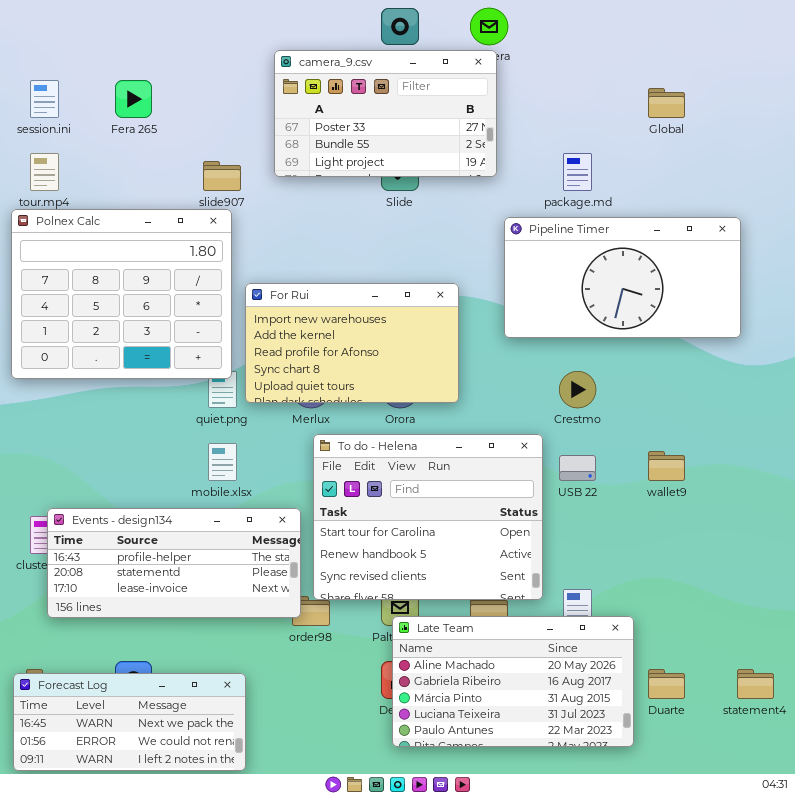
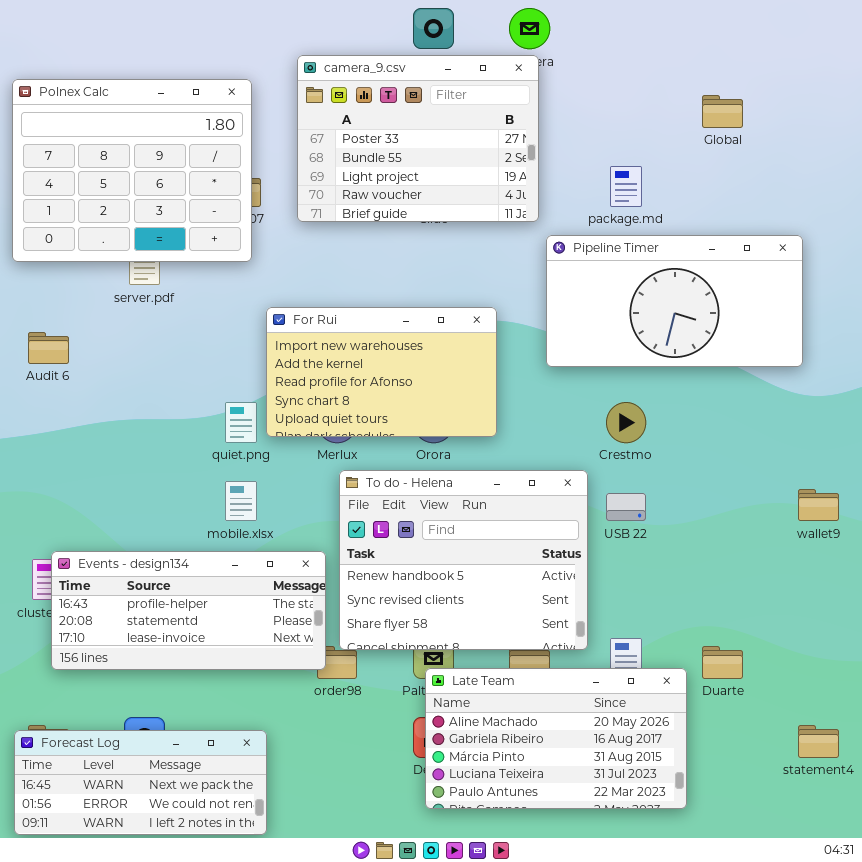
camera_9.csv: [274,50,497,177] -> [297,55,539,222], resized
Polnex Calc: [11,209,232,379] -> [12,79,252,262], moved
To do - Helena: [313,434,543,600] -> [339,470,588,650], scrolled down 1 row
wallet9: [648,451,685,481] -> [798,489,839,521], moved
Duarte: [648,669,685,699] -> [702,646,743,679], moved

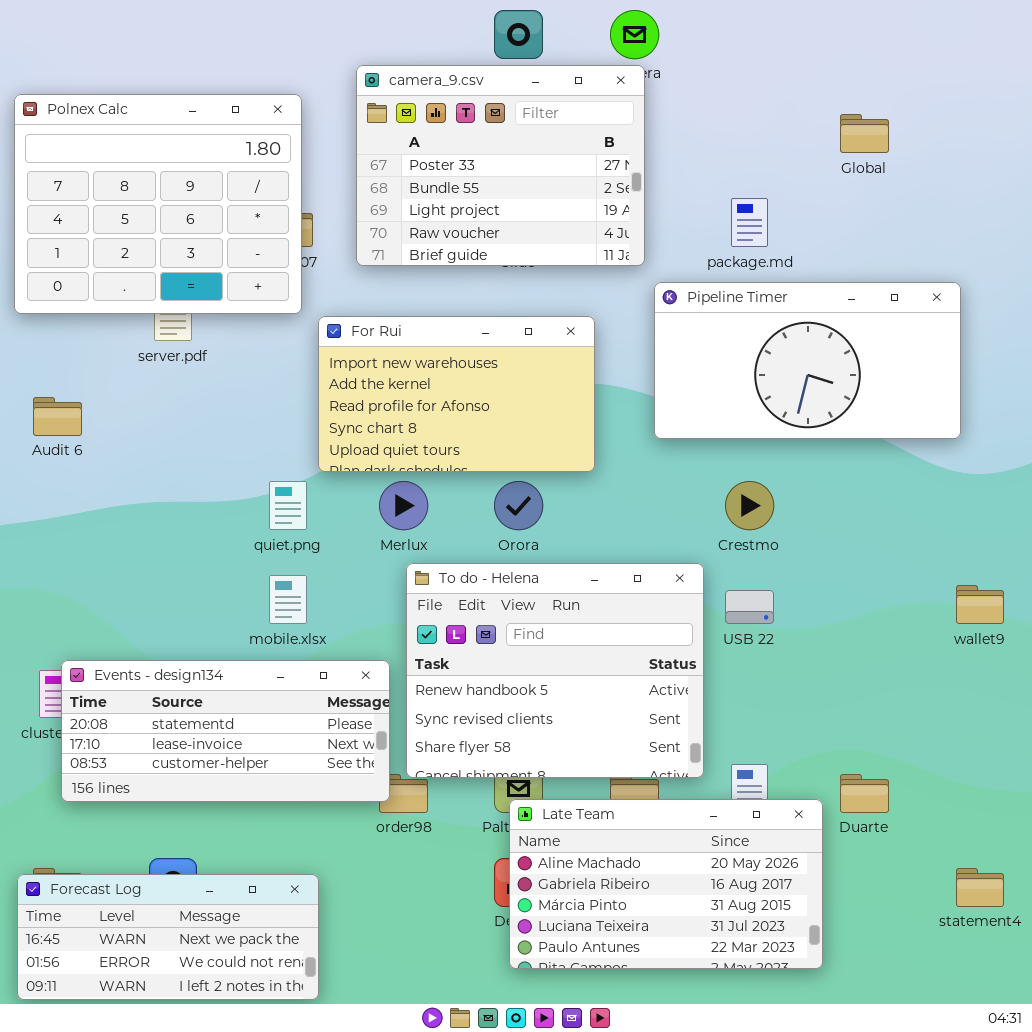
For Rui: [266,307,497,437] -> [318,316,595,472], moved
Events - design134: [51,551,326,670] -> [61,660,390,802], scrolled down 1 row

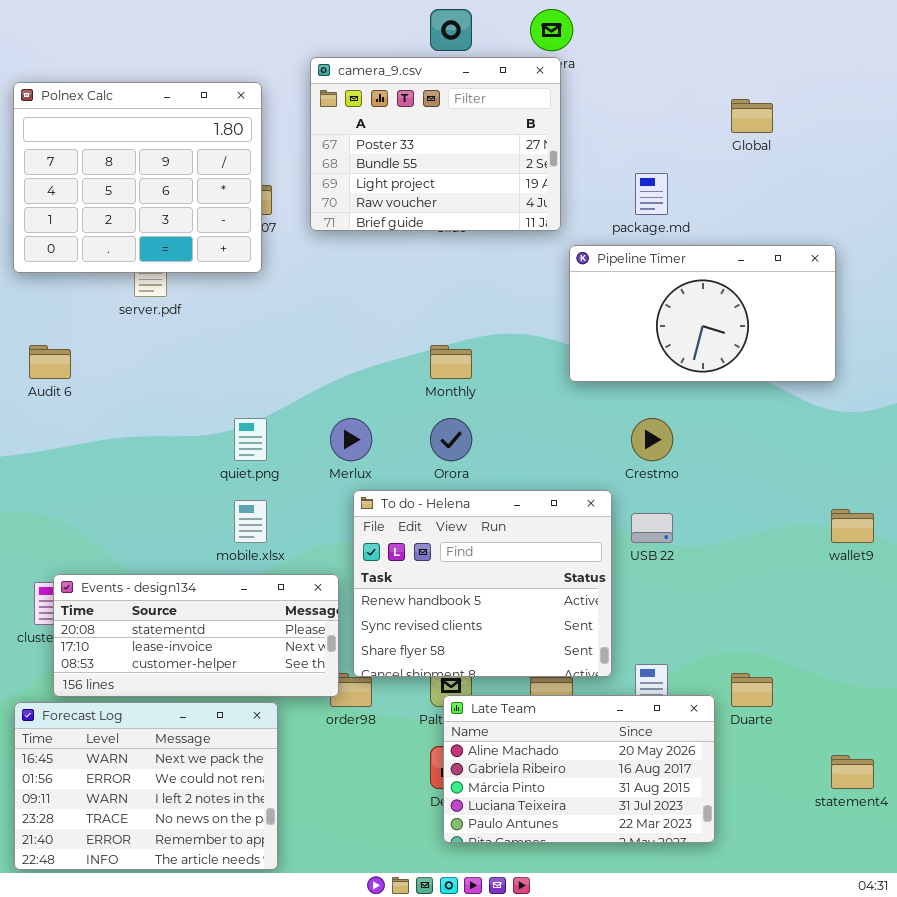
For Rui: [318,316,595,472] -> none, closed
Forecast Log: [17,874,319,1000] -> [14,702,278,870], resized

